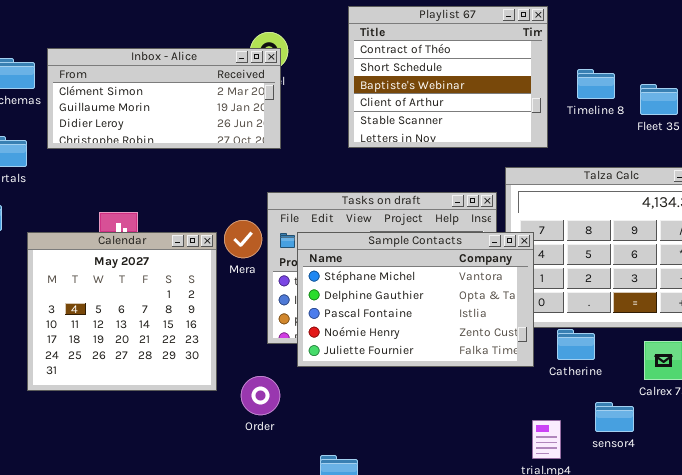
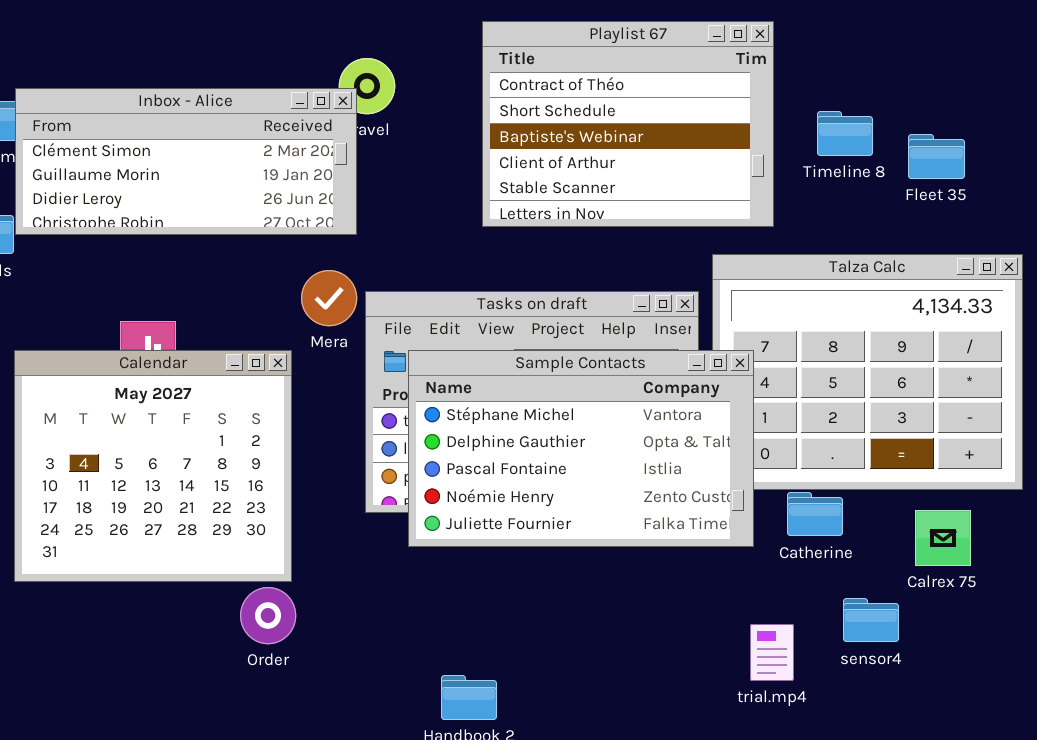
Inbox - Alice: [47,48,281,149] -> [15,88,357,235], moved
Mera: [224,220,262,258] -> [301,270,357,326], moved
Order: [241,376,280,415] -> [240,587,296,644], moved

